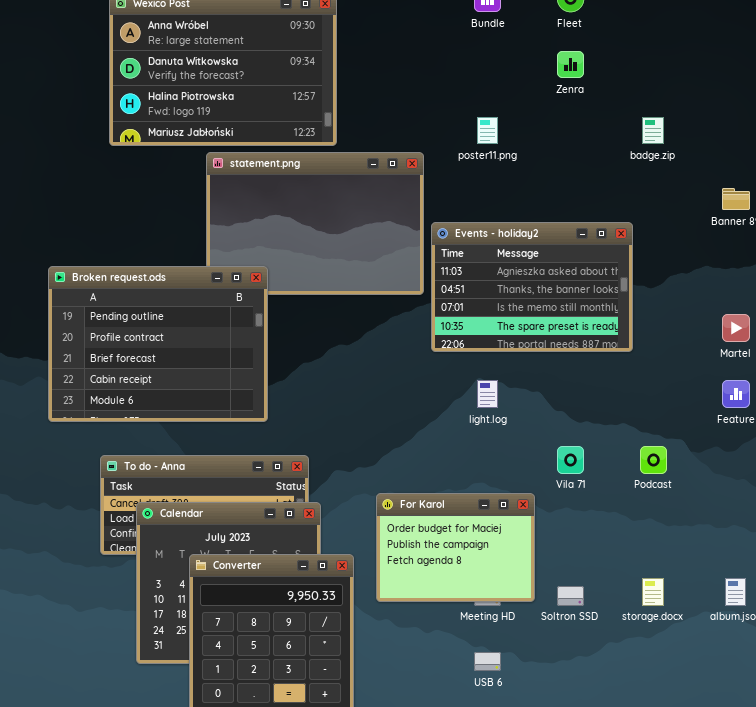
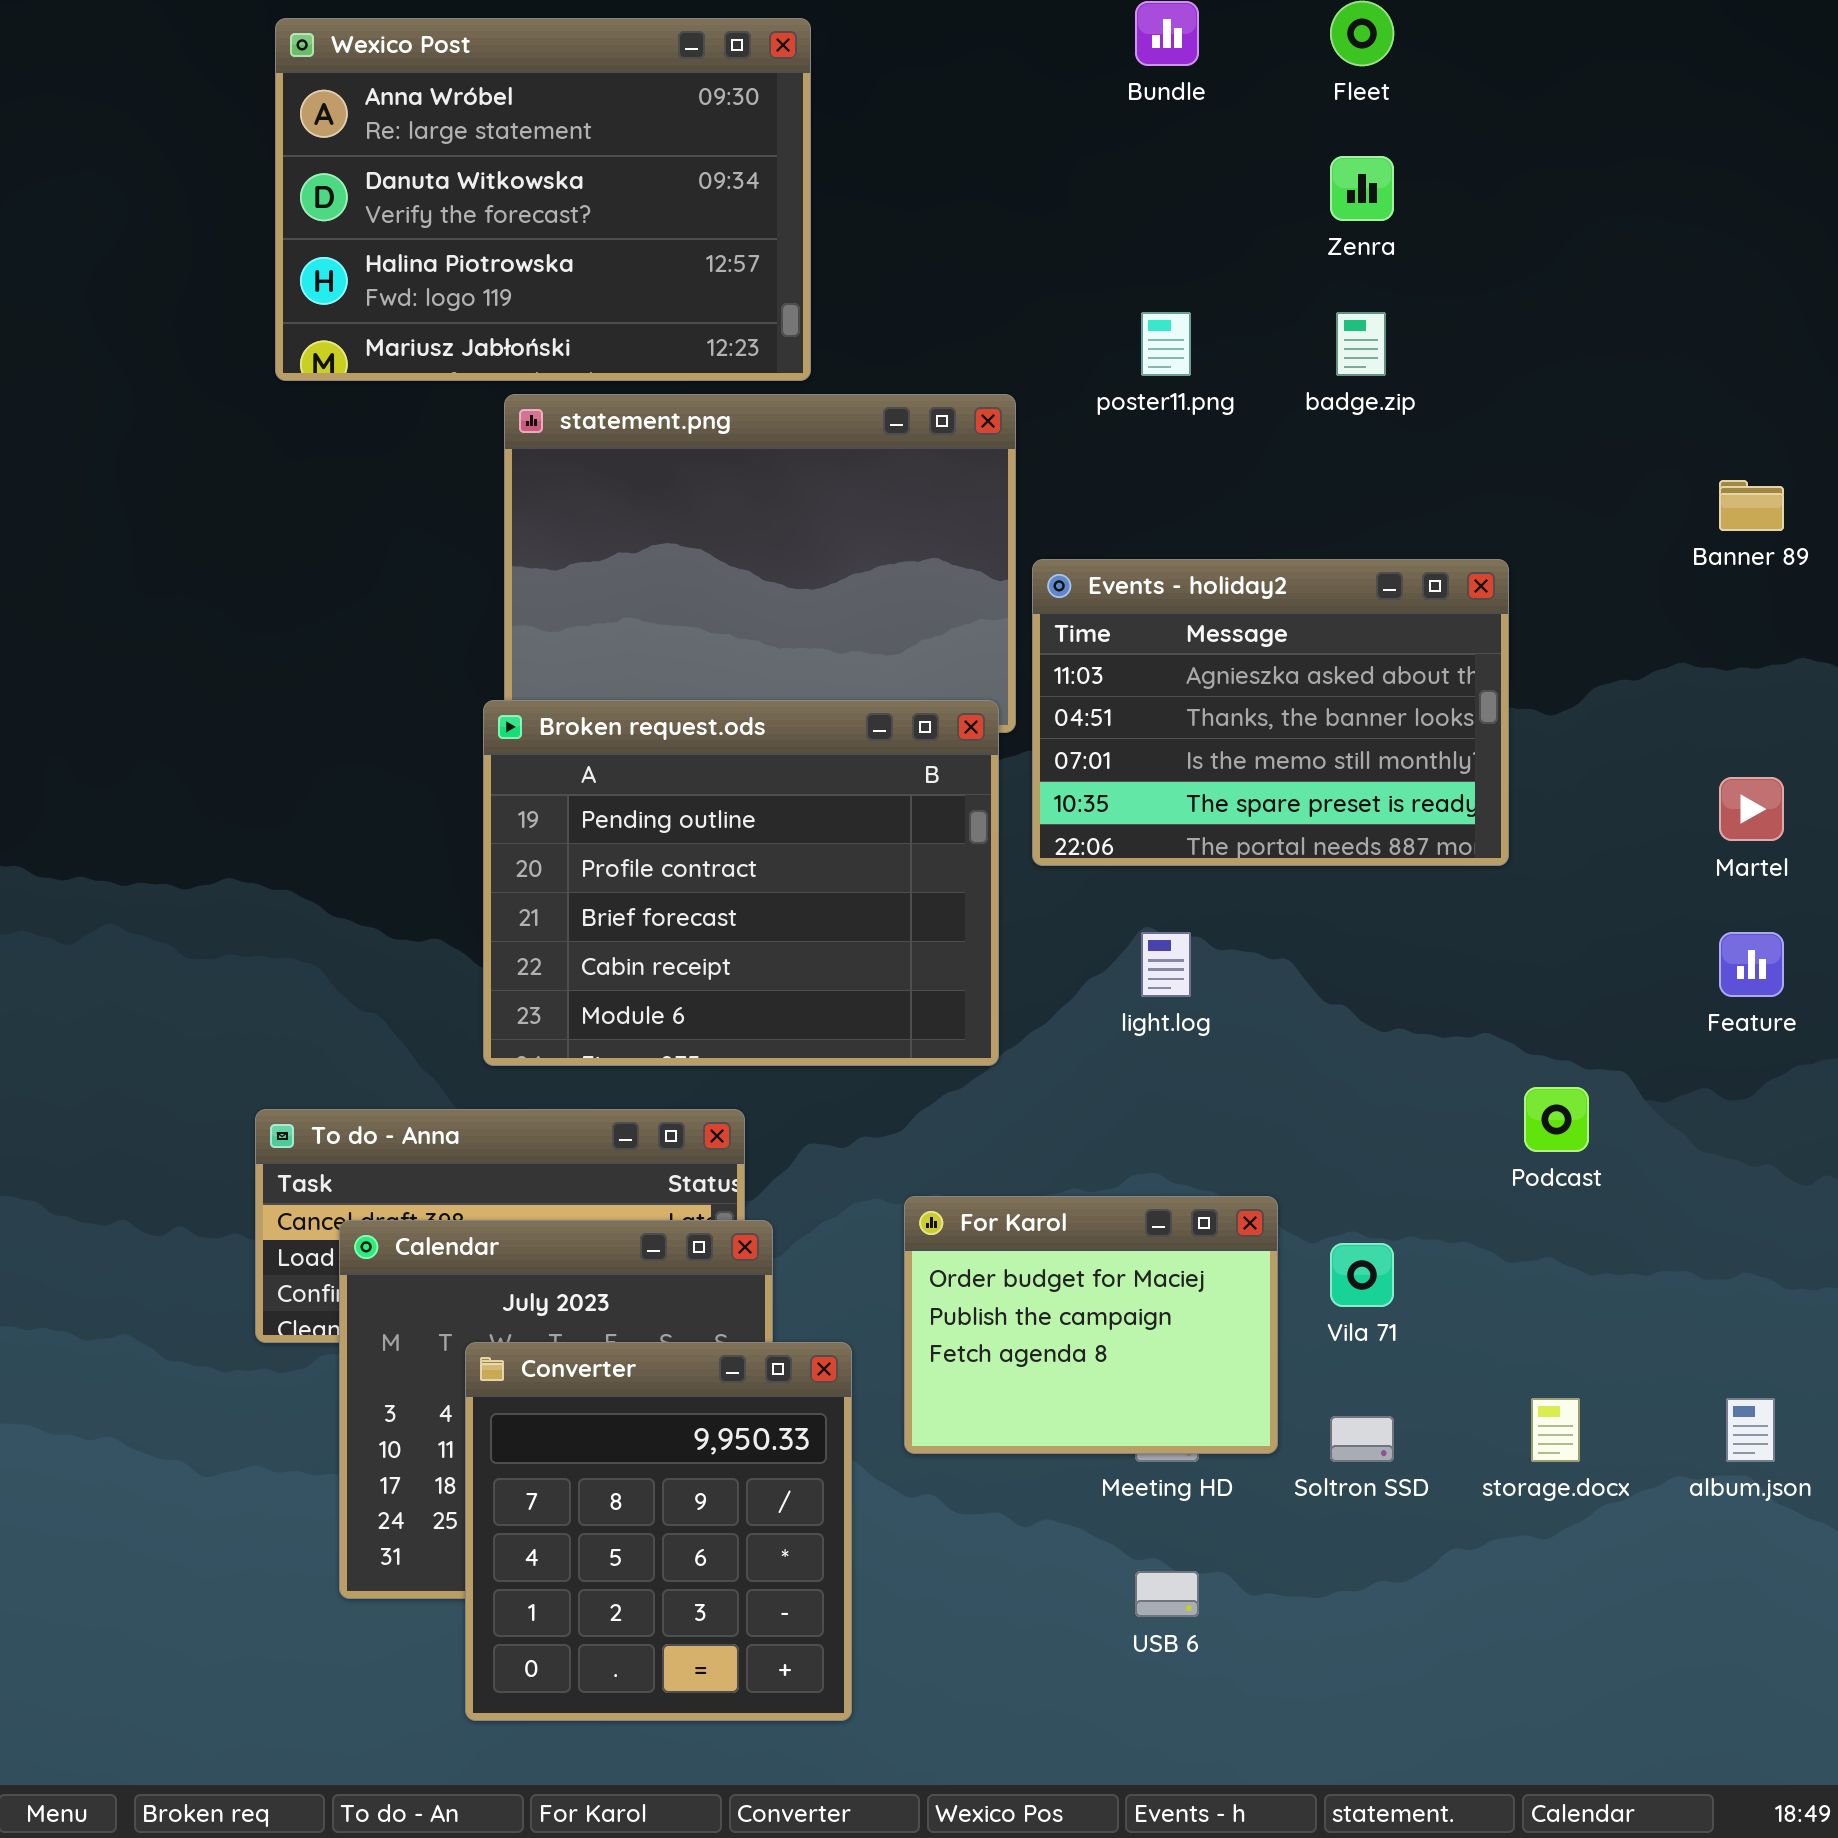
badge.zip: [642,117,664,144] -> [1336,312,1386,376], moved
Broken request.ods: [48,266,268,422] -> [483,700,999,1066], moved
Vila 71: [557,446,584,474] -> [1330,1243,1394,1307], moved

